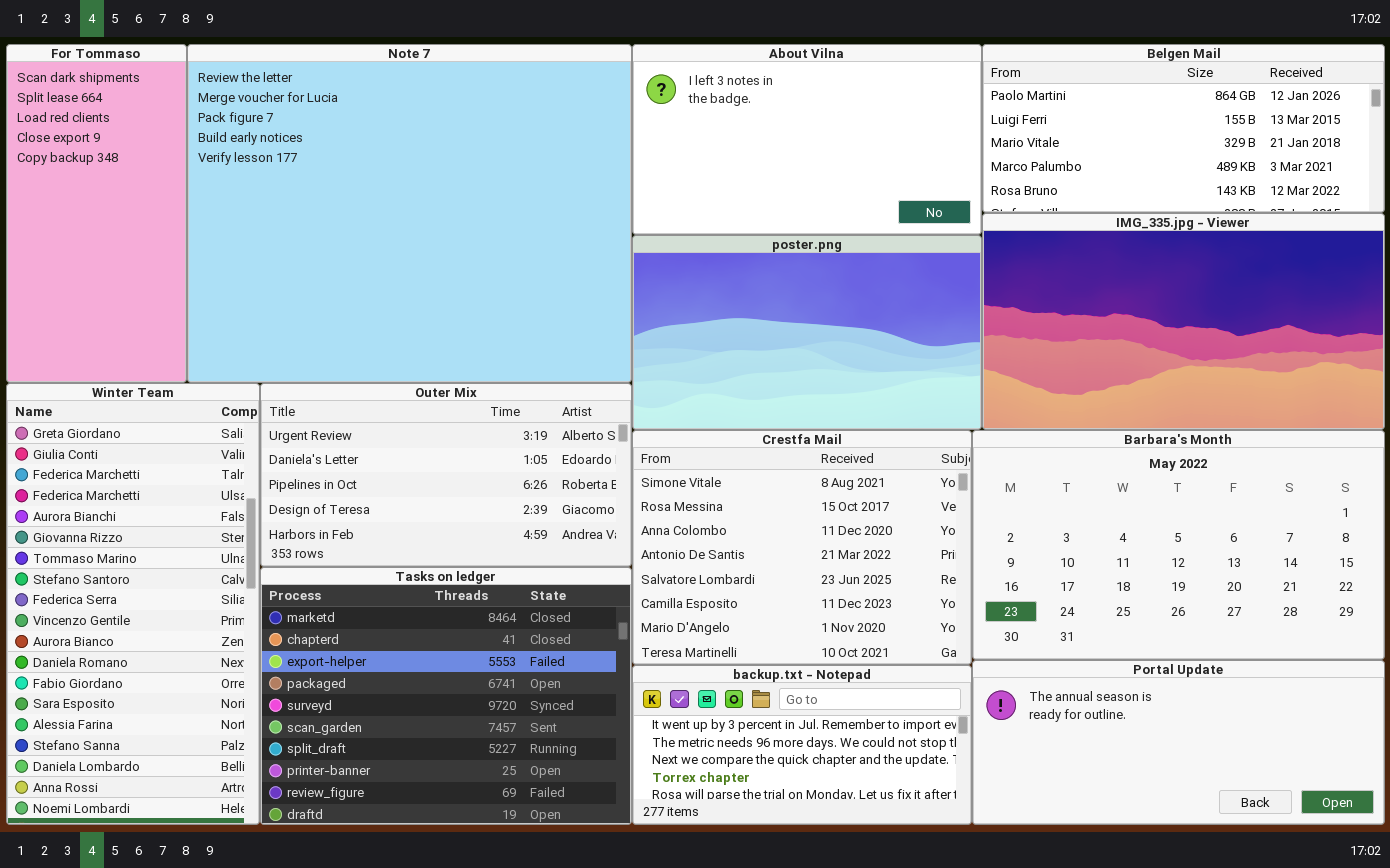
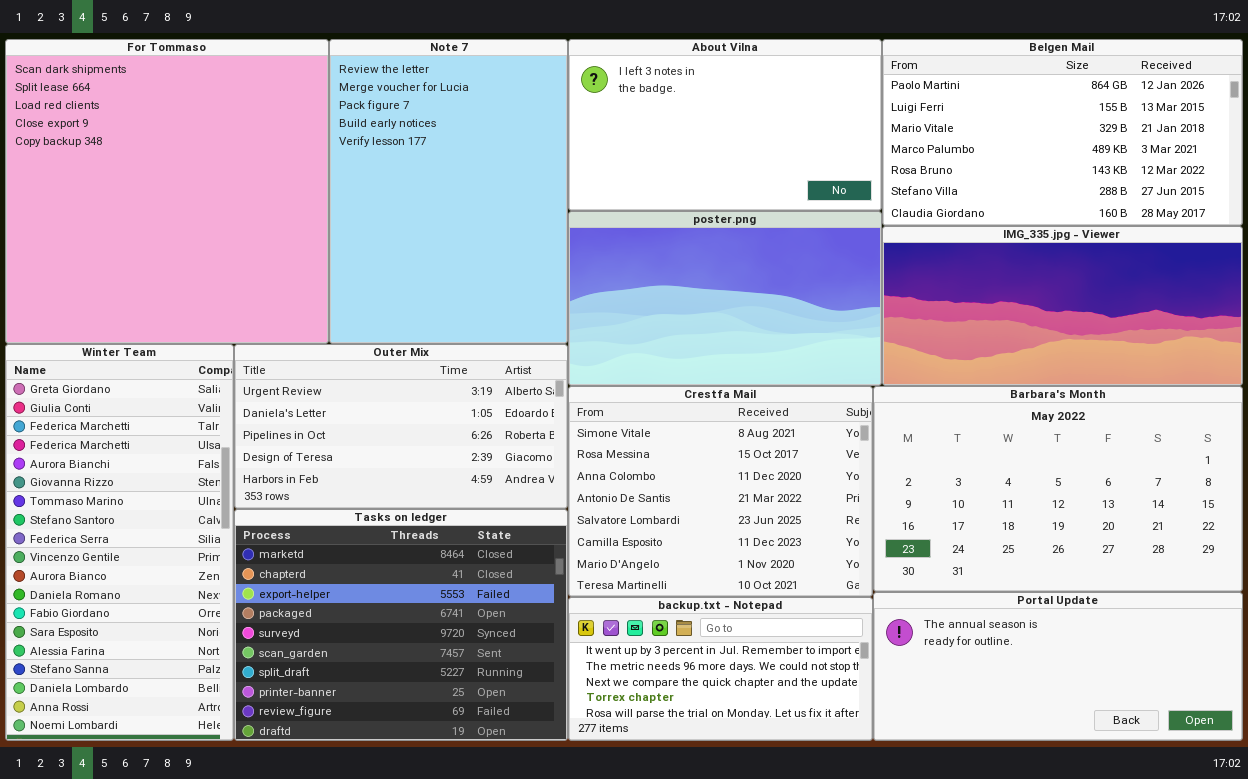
For Tommaso: [6,44,187,383] -> [5,39,329,344], resized
Note 7: [187,44,632,383] -> [329,39,568,344], resized
Belgen Mail: [982,44,1385,213] -> [882,39,1243,226], resized
IMG_335.jpg - Viewer: [982,213,1385,430] -> [882,226,1243,386], resized

